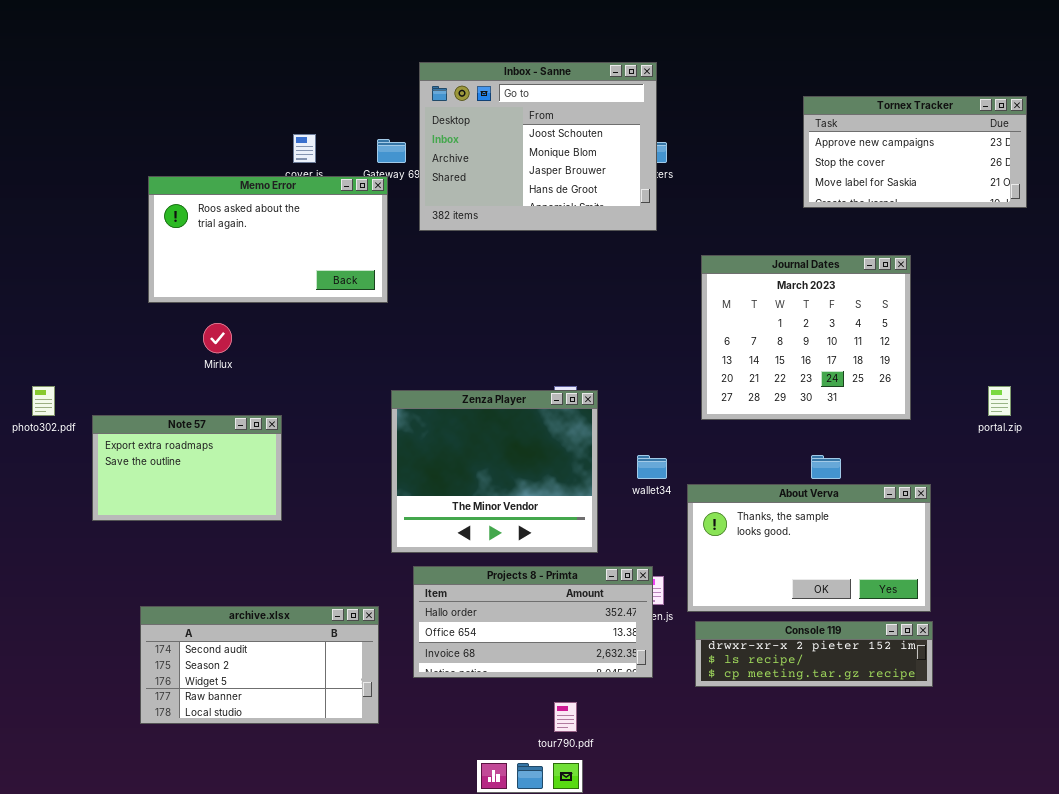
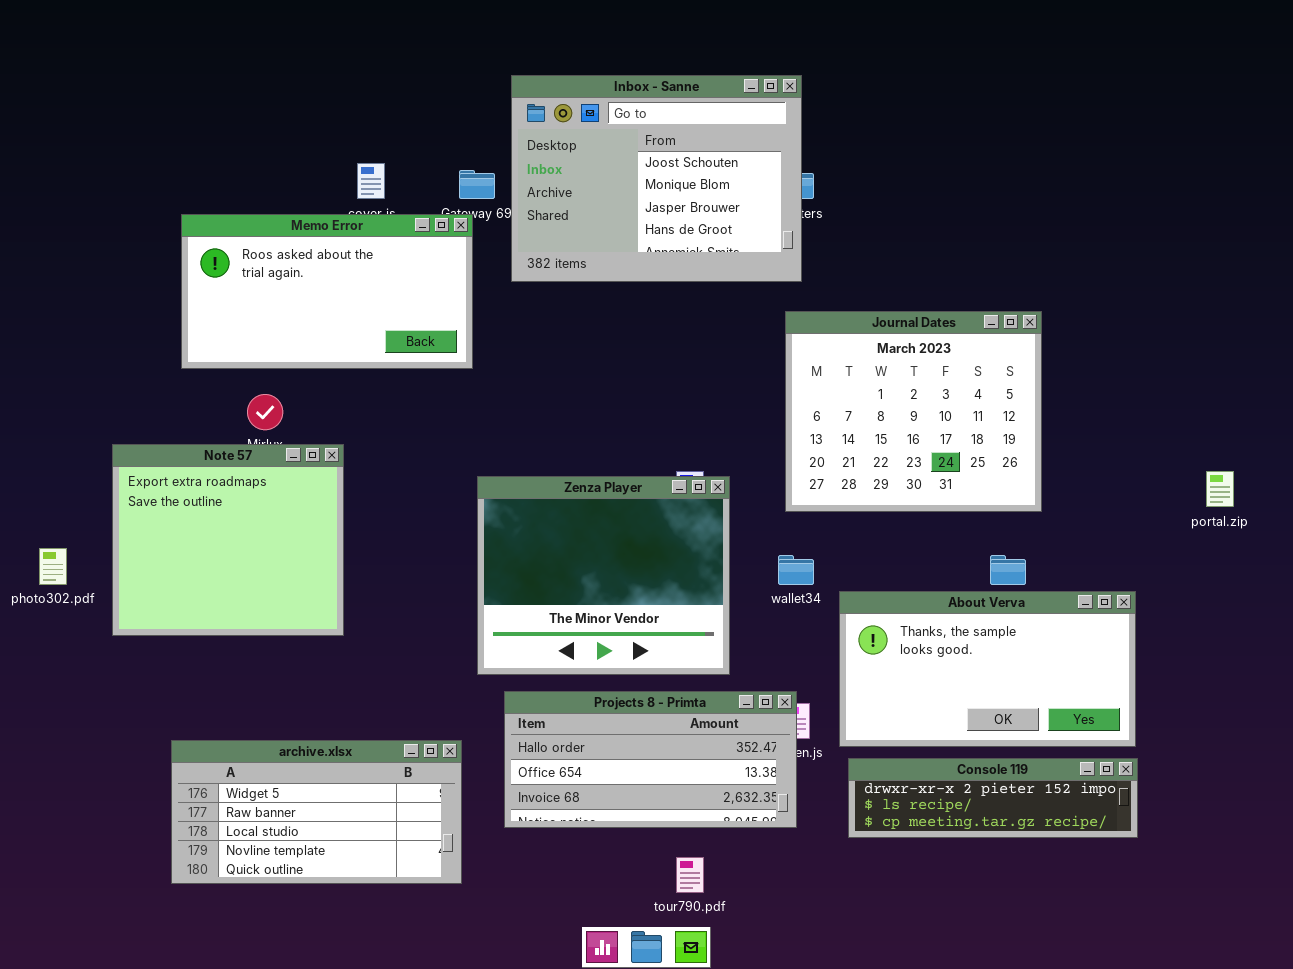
Tornex Tracker: [803,96,1027,208] -> none, closed
Journal Dates: [701,255,911,420] -> [785,311,1042,512], moved
photo302.pdf: [32,386,55,416] -> [39,548,67,585], moved
Note 57: [92,415,282,521] -> [112,444,344,636], resized
archive.xlsx: [140,606,379,724] -> [171,740,462,884], scrolled down 2 rows

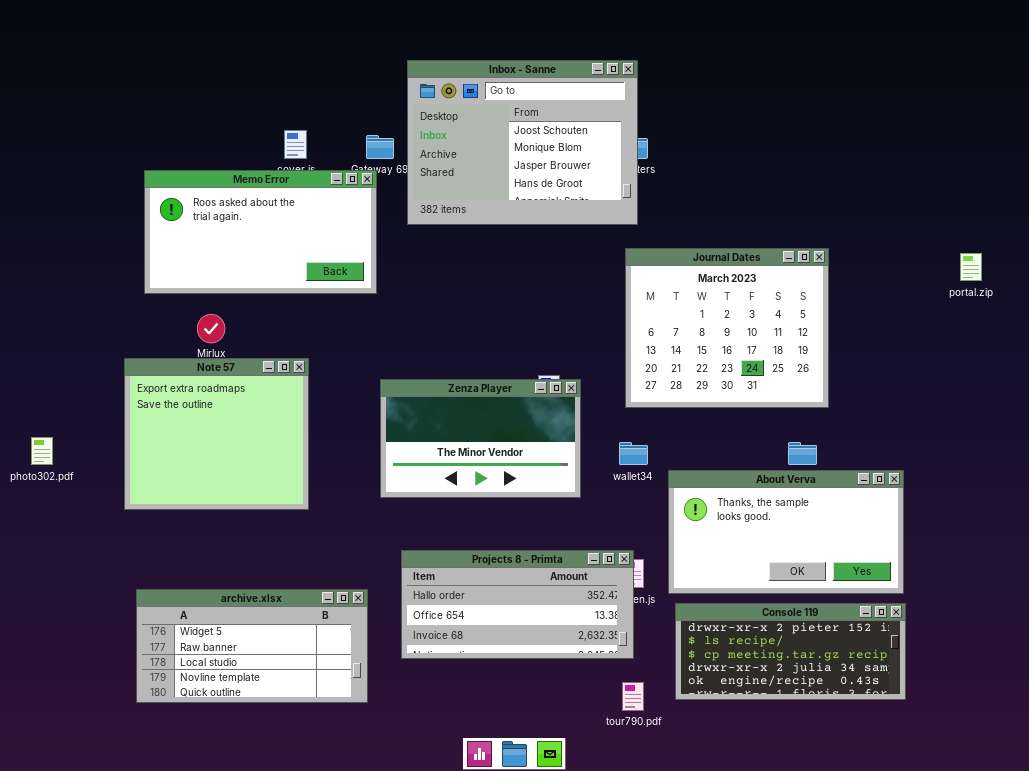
Note 57: [112,444,344,636] -> [124,358,309,510], moved
portal.zip: [1206,471,1234,507] -> [960,253,982,281], moved
Zenza Player: [477,476,730,675] -> [380,379,581,498], resized
Console 119: [848,758,1138,838] -> [675,603,906,700], resized
tour790.pdf: [676,857,704,893] -> [622,682,644,711], moved

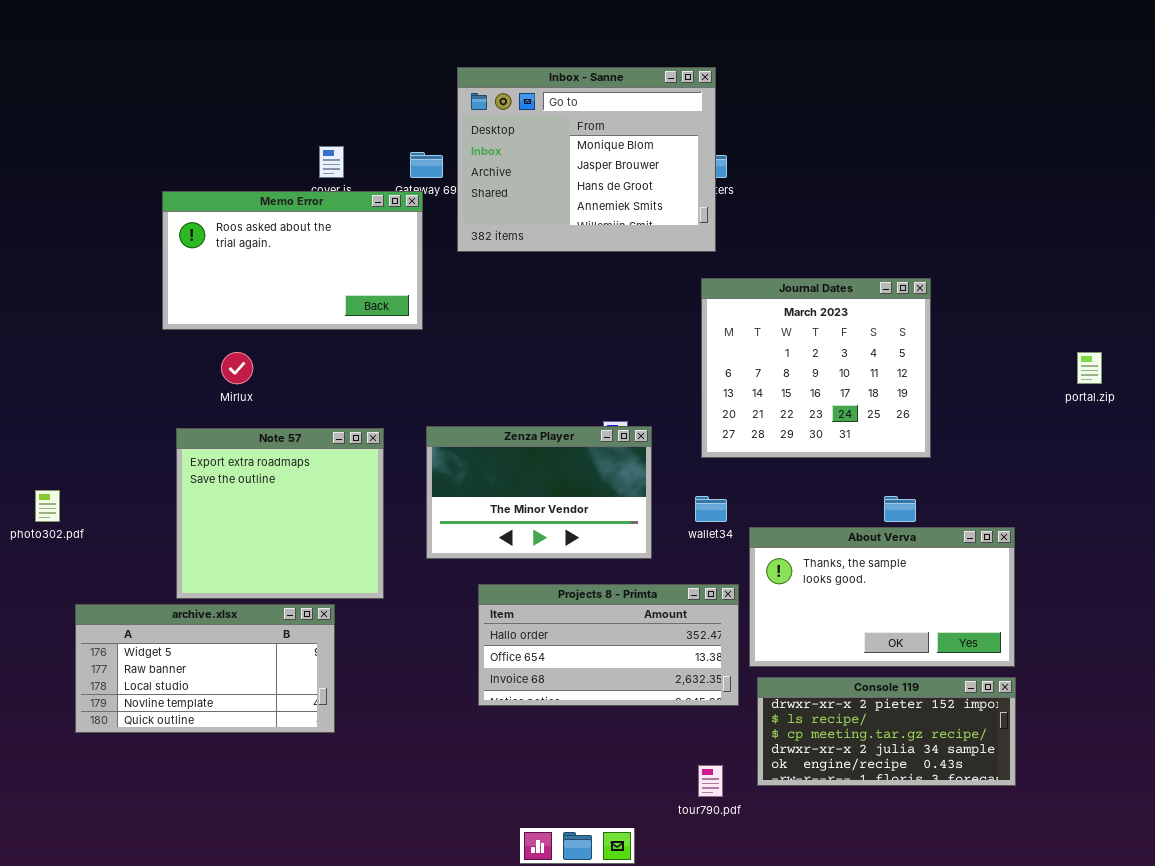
Inbox - Sanne: [407,60,638,225] -> [457,67,716,252], scrolled down 1 row
portal.zip: [960,253,982,281] -> [1077,352,1102,384], moved
Note 57: [124,358,309,510] -> [176,428,384,599], moved
Projects 8 - Primta: [401,550,634,659] -> [478,584,739,706], moved
archive.xlsx: [136,589,368,703] -> [75,604,335,733], moved

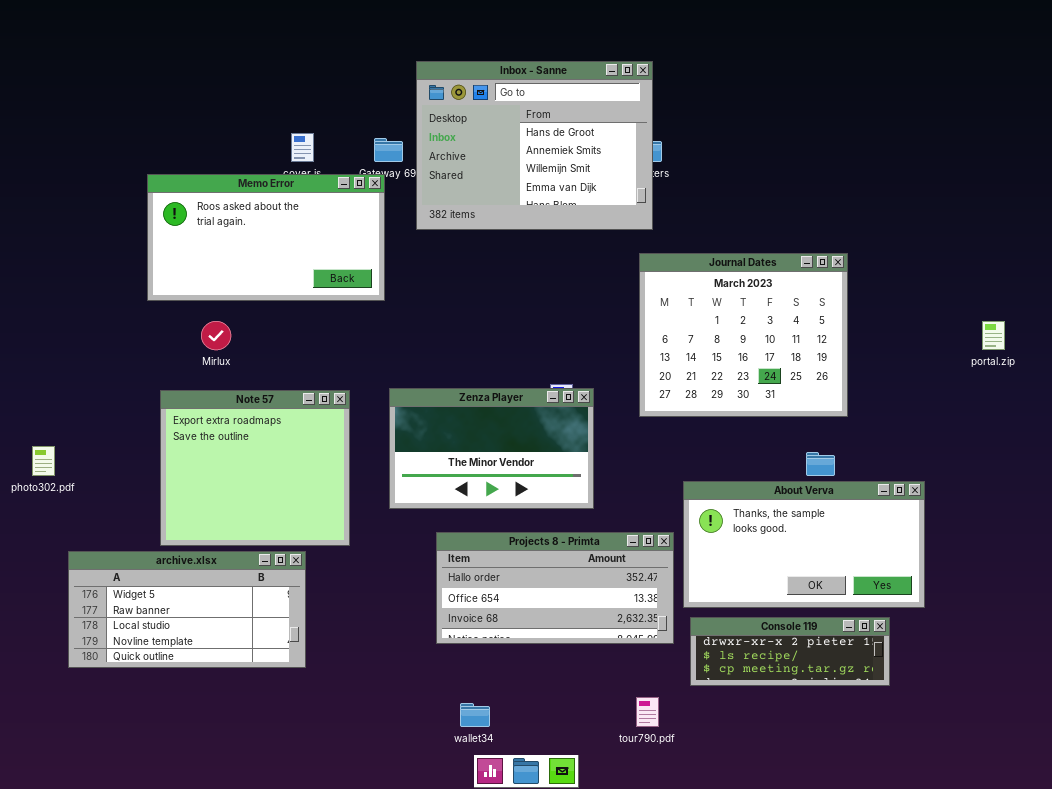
Inbox - Sanne: [457,67,716,252] -> [416,61,653,230], scrolled down 2 rows
wallet34: [695,496,727,522] -> [460,703,490,727], moved
Console 119: [757,677,1016,786] -> [690,617,890,686], resized

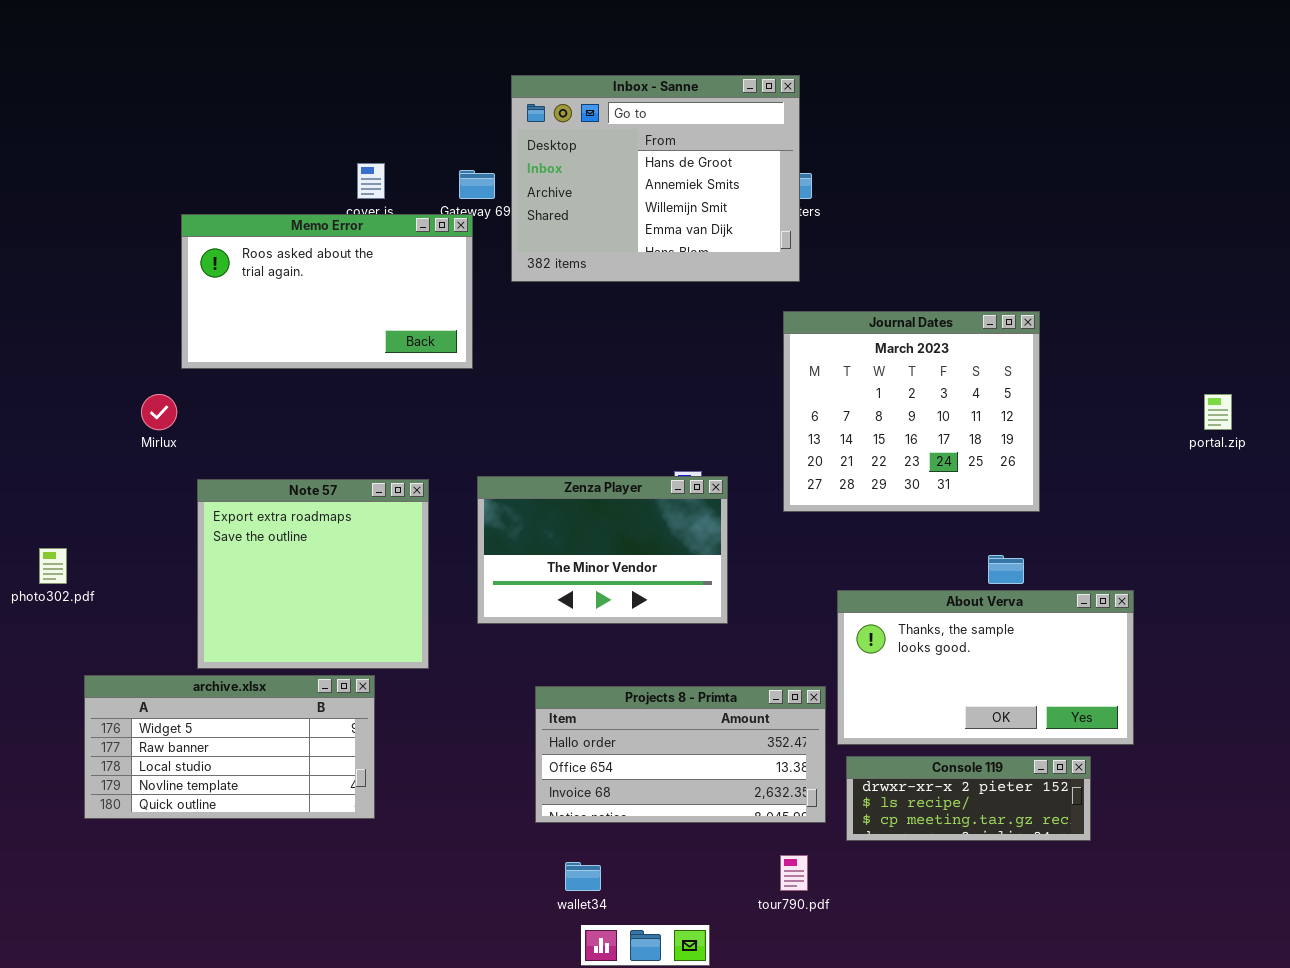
Mirlux: [201,321,231,350] -> [141,394,177,430], moved
Projects 8 - Primta: [436,532,674,644] -> [535,686,826,823], moved

